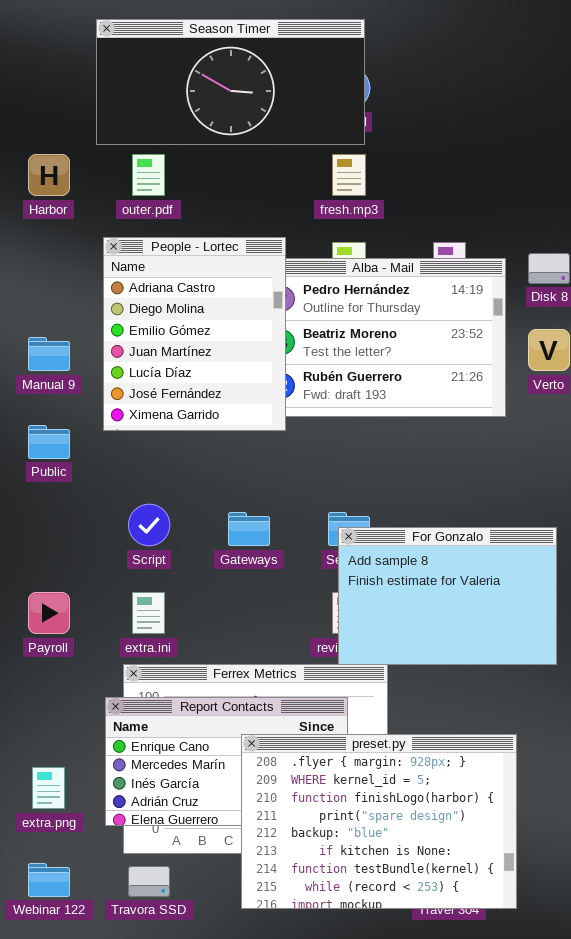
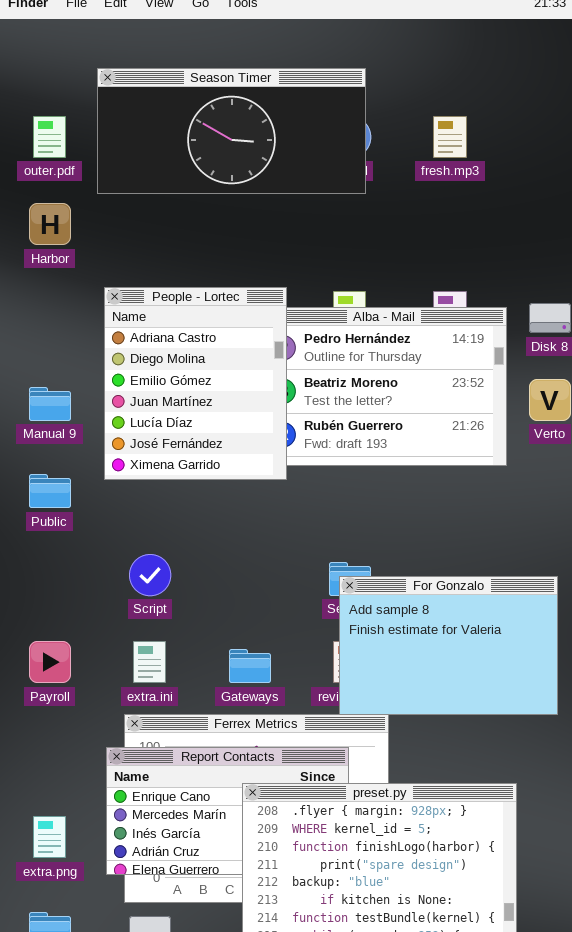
outer.pdf: [132,154,165,196] -> [33,116,66,158], moved
fresh.mp3: [332,154,366,196] -> [433,116,467,158], moved
Gateways: [228,512,270,546] -> [229,649,271,683], moved

